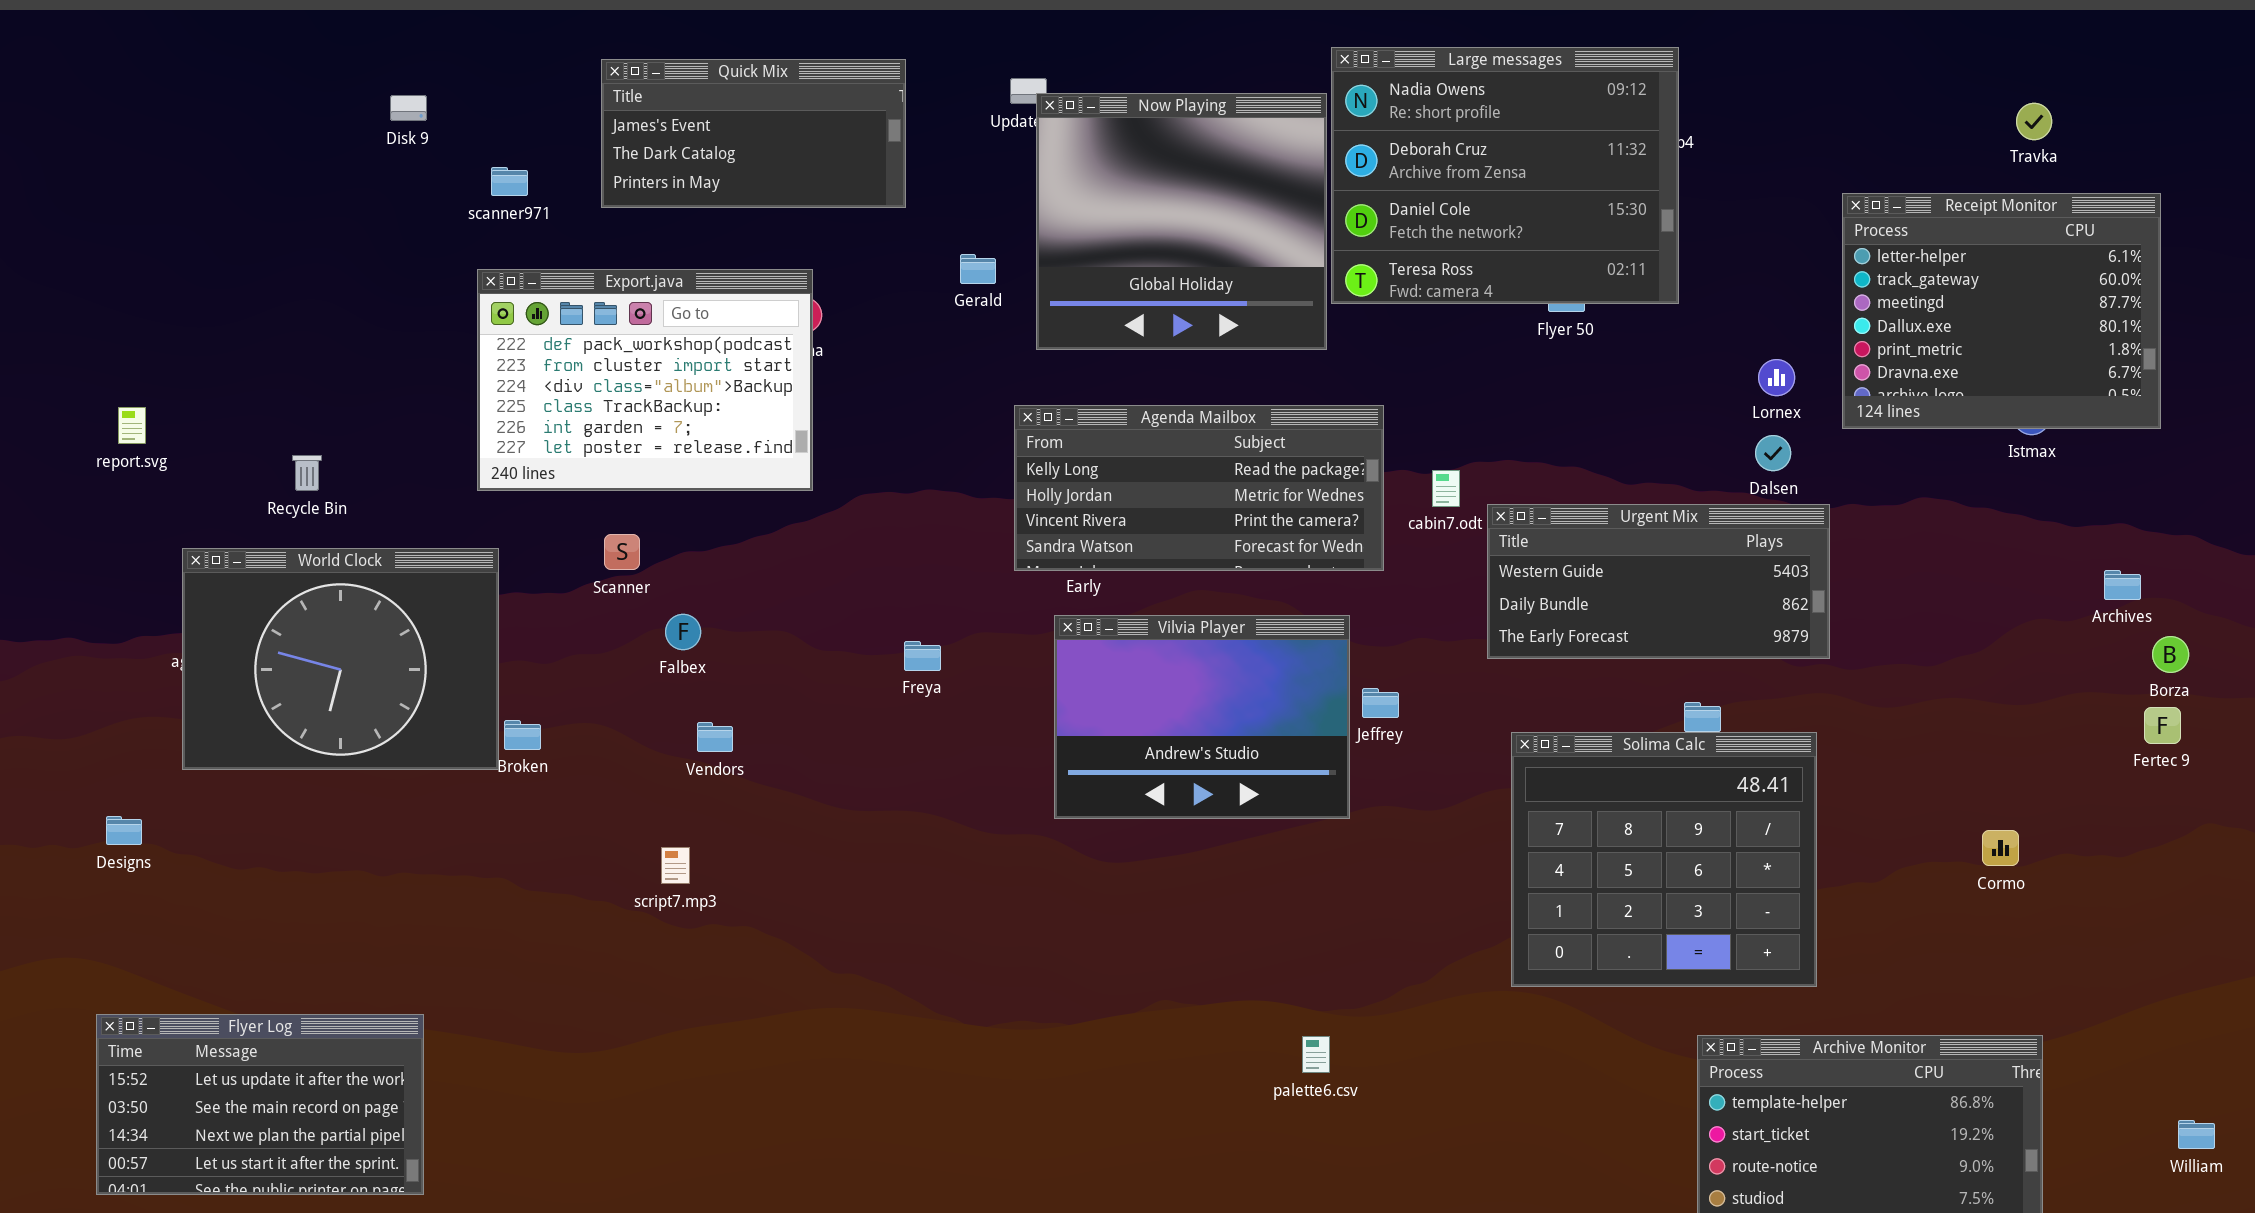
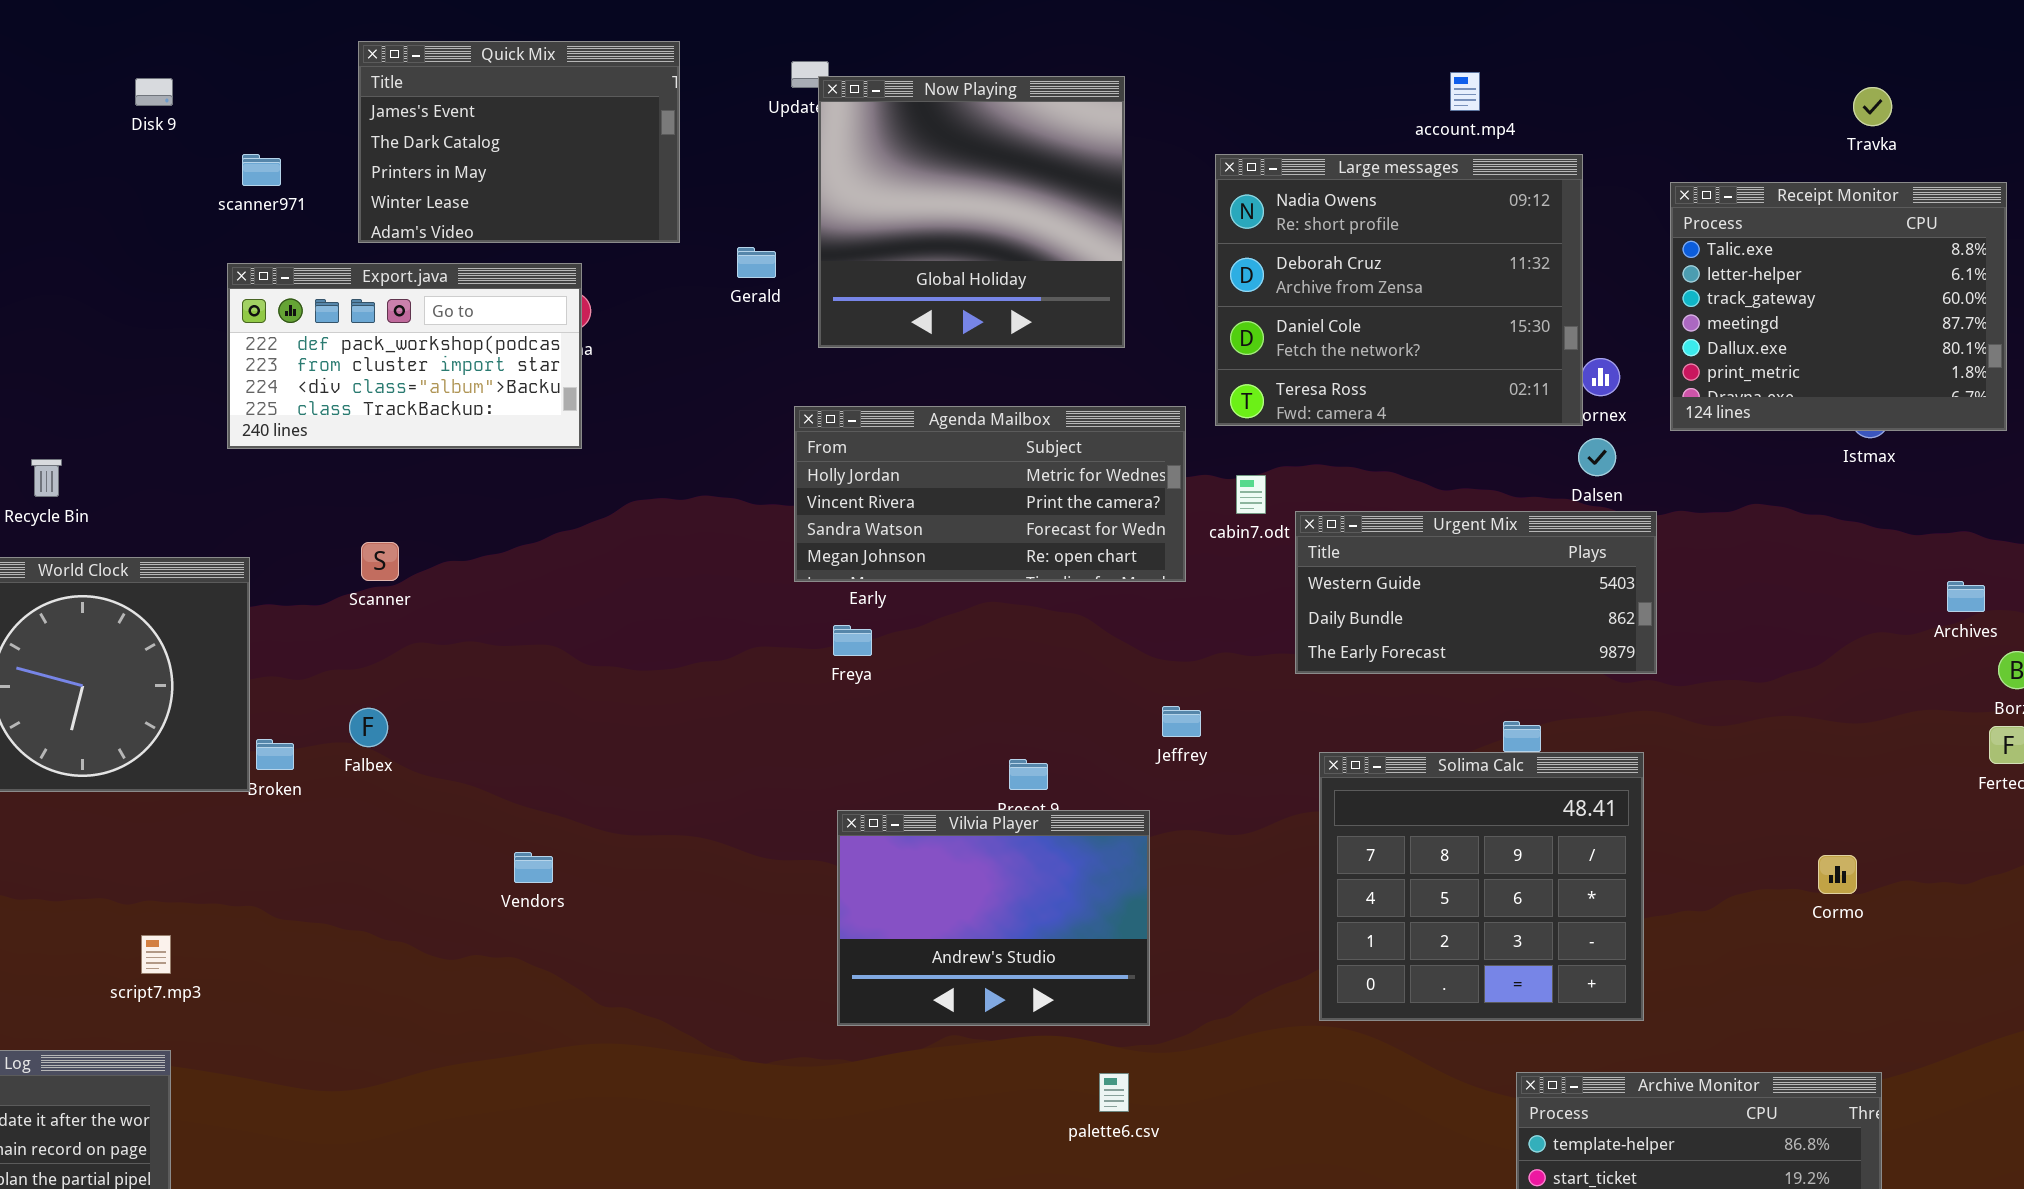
Large messages: [1331,47,1679,304] -> [1215,154,1583,426], moved
Quick Mix: [601,59,906,208] -> [358,41,680,243], resized
Receipt Monitor: [1842,193,2161,429] -> [1670,182,2007,431], scrolled up 1 row
Export.java: [477,269,813,491] -> [227,263,582,449], resized
Agenda Mailbox: [1014,405,1384,571] -> [794,406,1186,582], scrolled down 1 row
Falbex: [665,614,701,650] -> [349,708,388,747], moved
Vilvia Player: [1054,615,1350,819] -> [837,810,1150,1026], moved
Freya: [904,641,941,671] -> [833,625,872,656], moved
Vendors: [697,722,733,752] -> [514,852,553,883], moved
script7.mp3: [661,847,690,884] -> [141,935,171,974], moved

